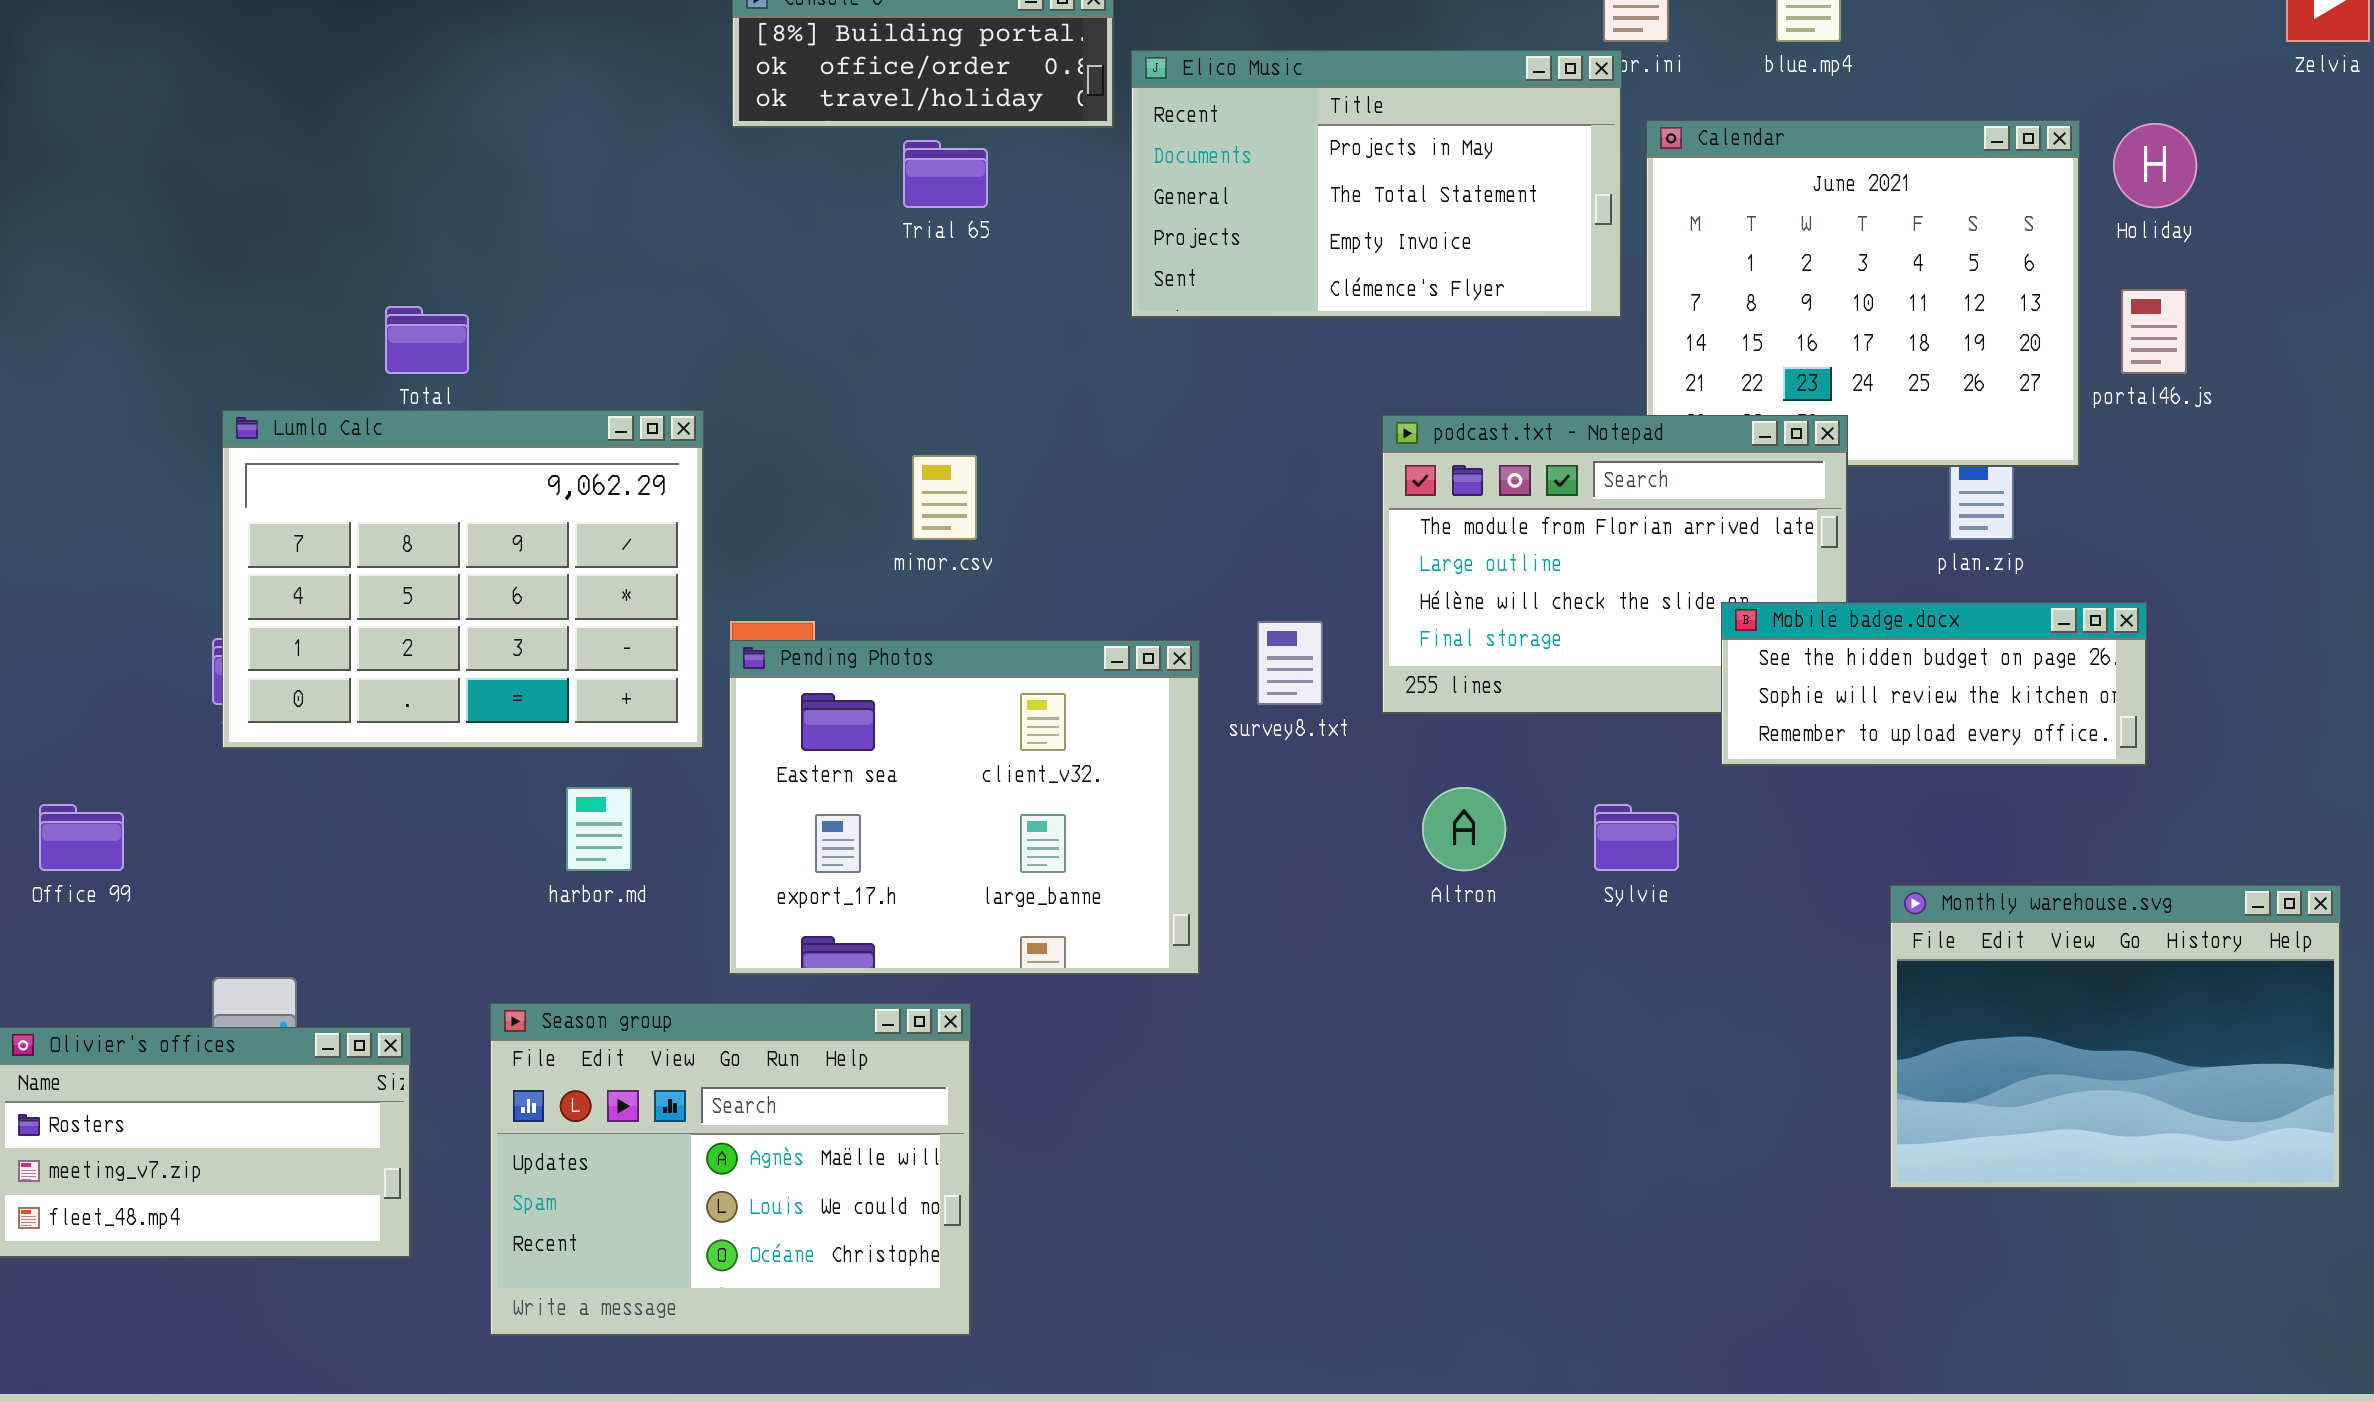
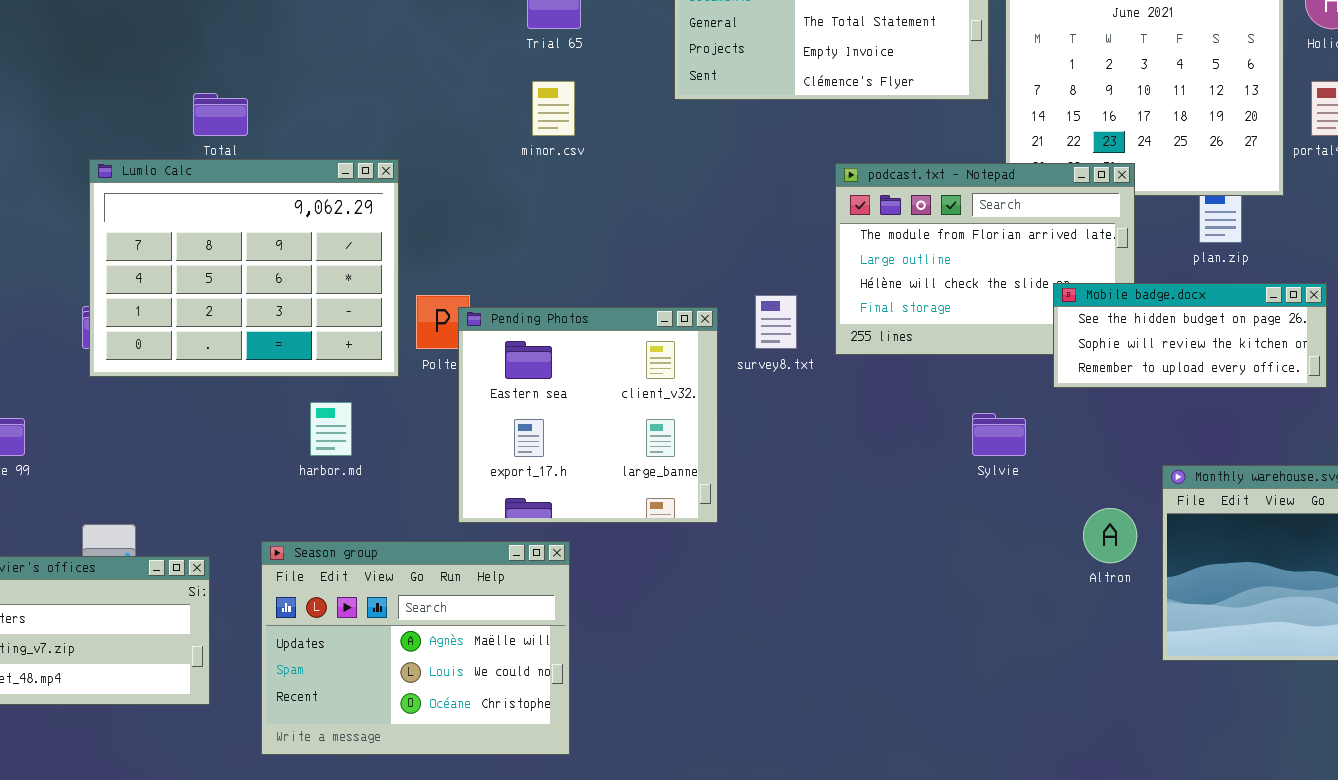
minor.csv: [912,455,977,540] -> [532,81,575,136], moved
Pending Photos: [729,640,1200,975] -> [458,307,718,523], resized
Altron: [1422,787,1506,871] -> [1083,508,1137,563], moved

